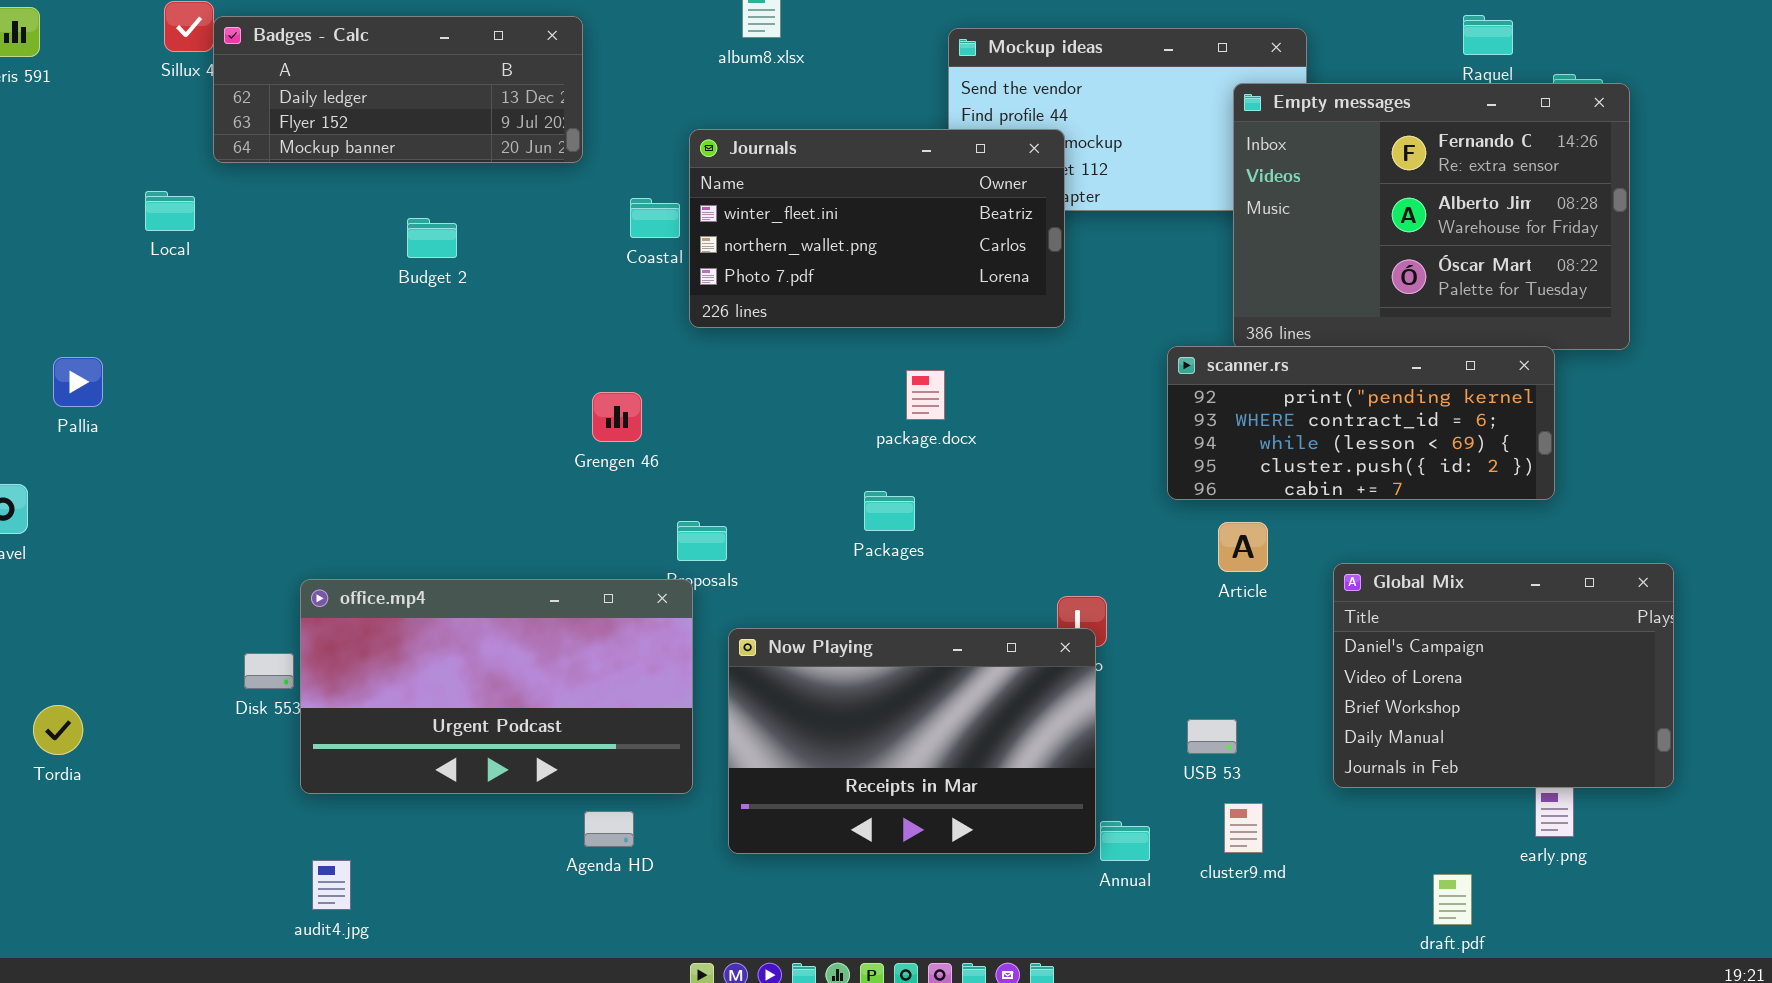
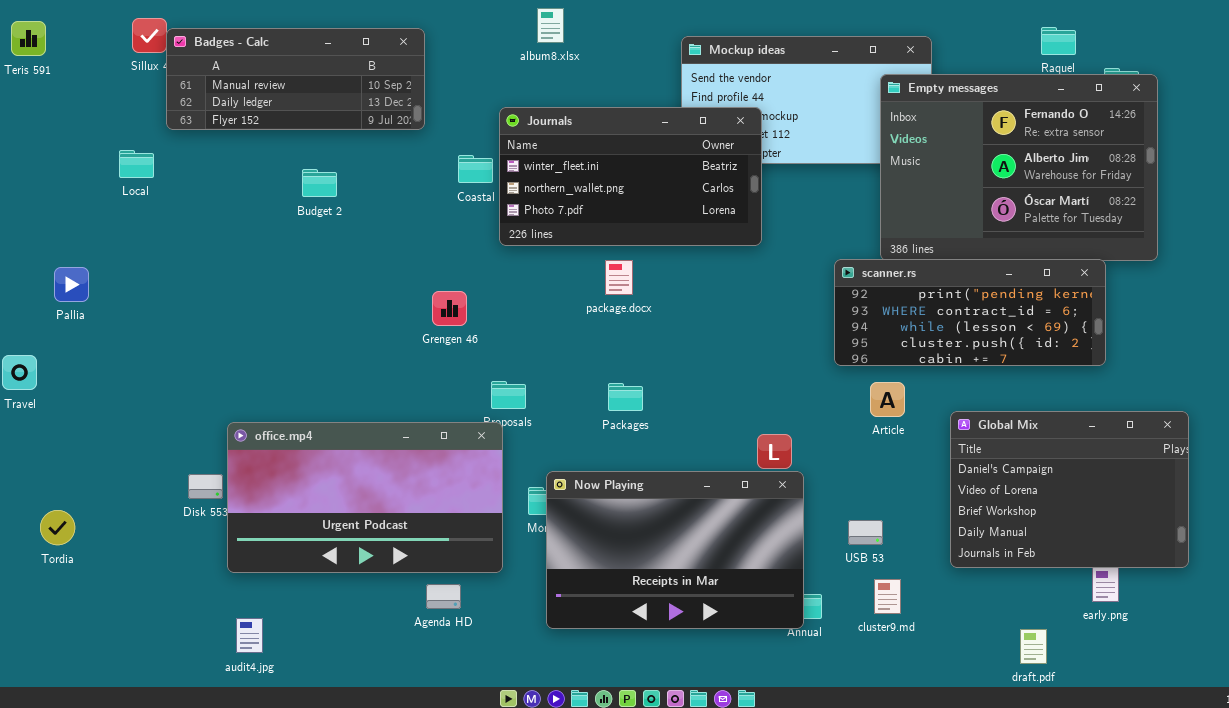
Badges - Calc: [213,16,583,163] -> [166,28,425,130], scrolled up 1 row
package.docx: [906,370,945,420] -> [605,260,633,295], moved
Packages: [864,491,915,531] -> [608,383,643,411], moved
Now Playing: [728,628,1096,854] -> [546,471,804,629], moved

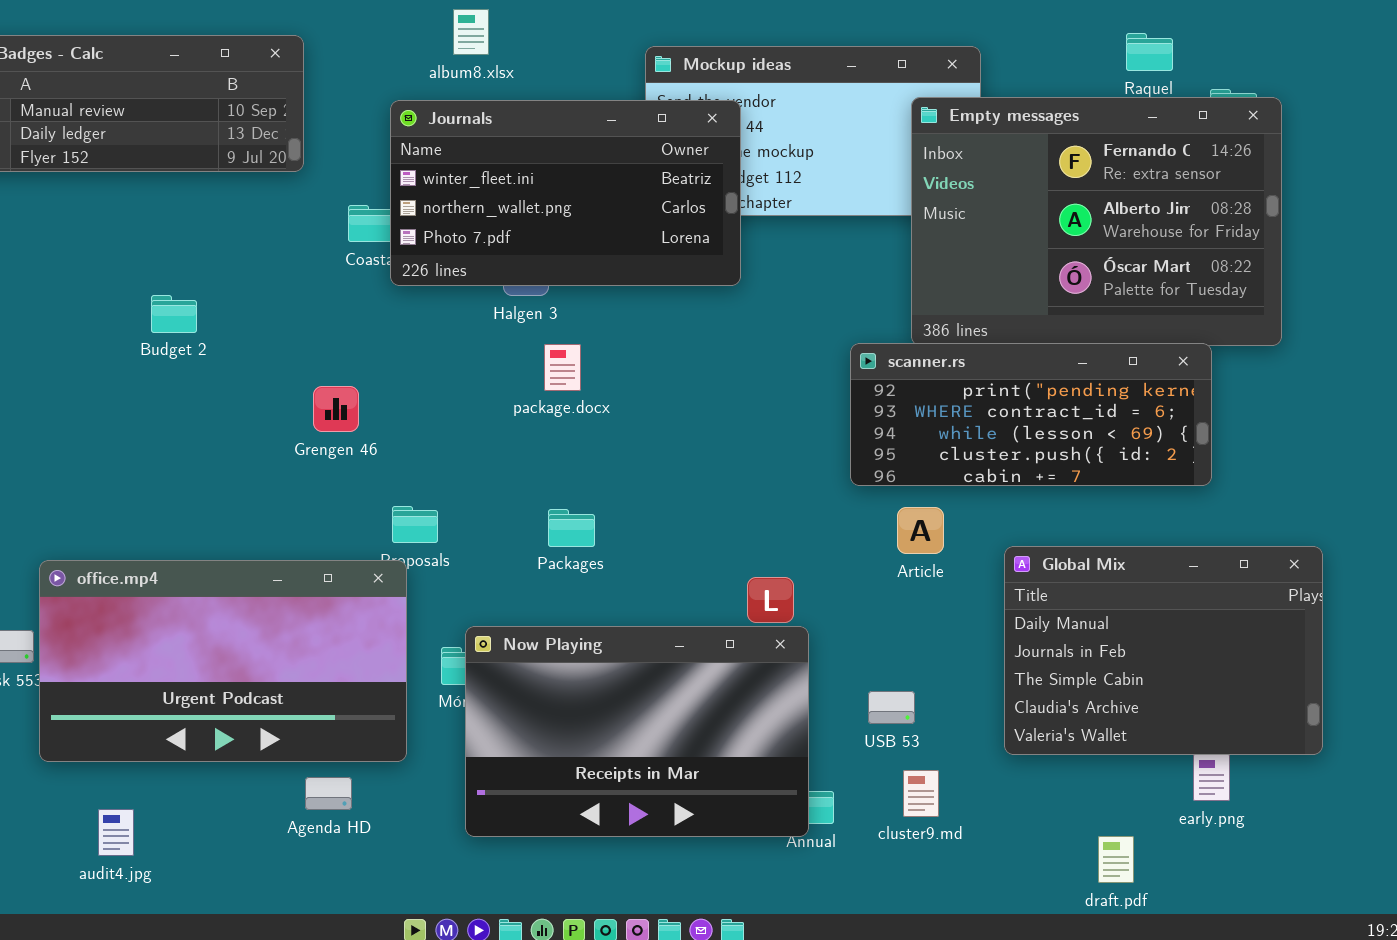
Journals: [499,107,762,246] -> [390,100,741,286], moved
Budget 2: [302,169,337,197] -> [151,295,197,333], moved
Global Mix: [950,411,1189,568] -> [1004,546,1323,755], scrolled down 3 rows
audit4.jpg: [236,618,263,653] -> [98,809,134,856], moved

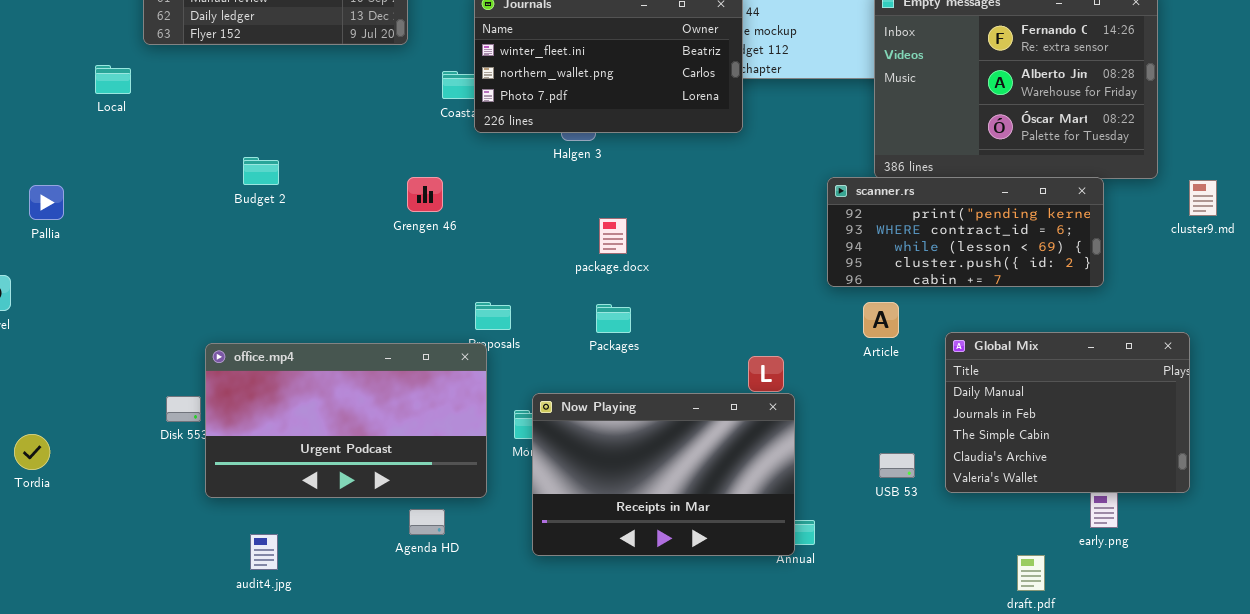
Budget 2: [151,295,197,333] -> [243,157,279,185], moved
package.docx: [544,344,581,391] -> [599,218,627,254], moved
Grengen 46: [313,386,359,432] -> [407,177,443,212], moved
USB 53: [868,691,915,724] -> [879,453,915,478], moved
cluster9.md: [903,770,939,817] -> [1189,180,1217,216], moved

